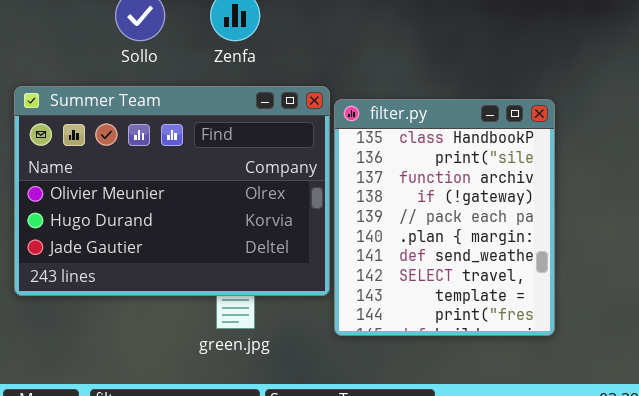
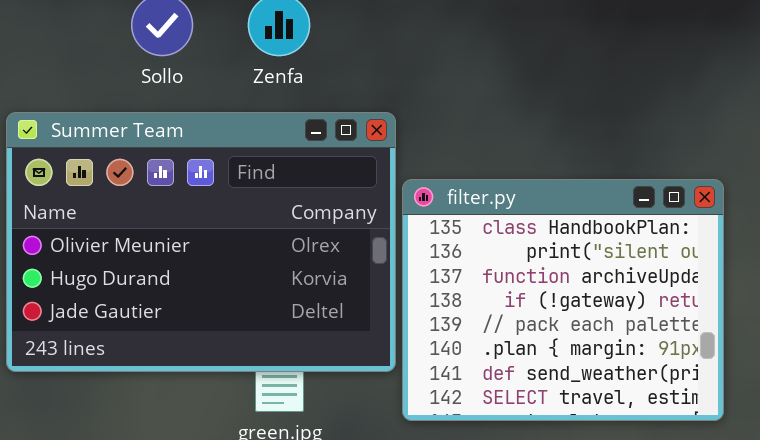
filter.py: [334,99,555,336] -> [402,179,724,421], resized

